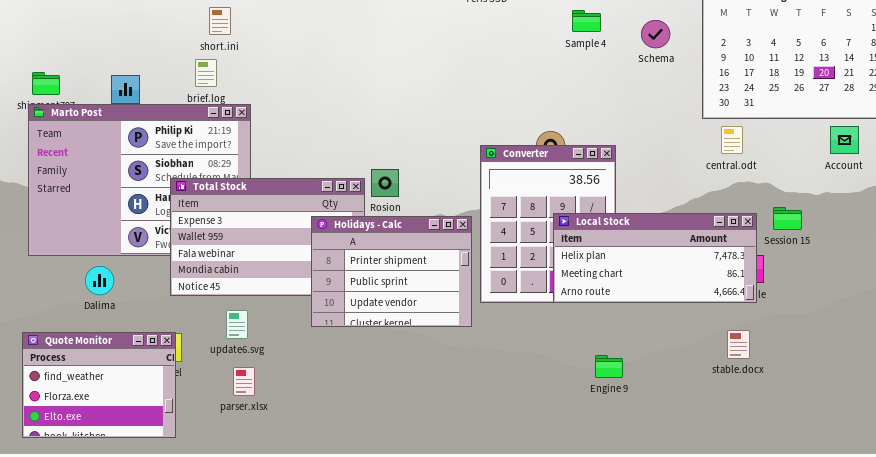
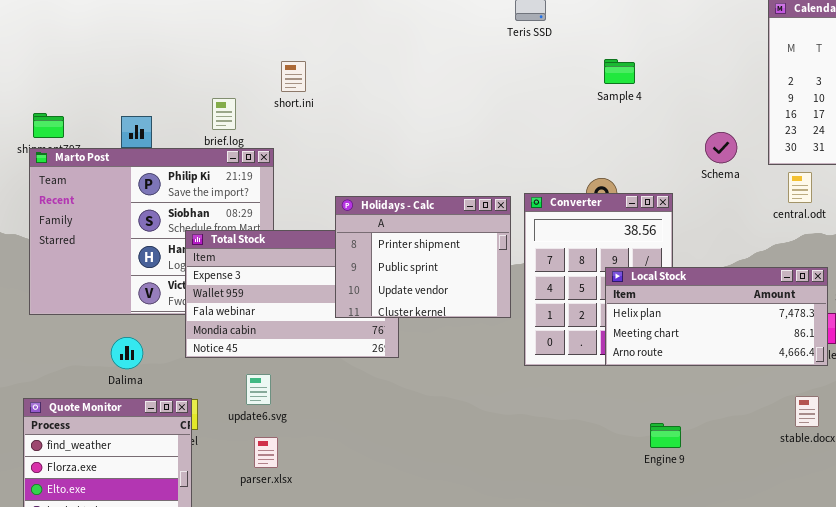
short.ini: [209,7,231,35] -> [281,61,306,92], moved
Sample 4: [572,10,601,32] -> [604,59,635,84], moved
Schema: [641,20,670,48] -> [705,132,737,163], moved
Holidays - Calc: [311,216,472,327] -> [335,196,511,318], moved
Dalima: [85,266,114,295] -> [111,337,143,369], moved

